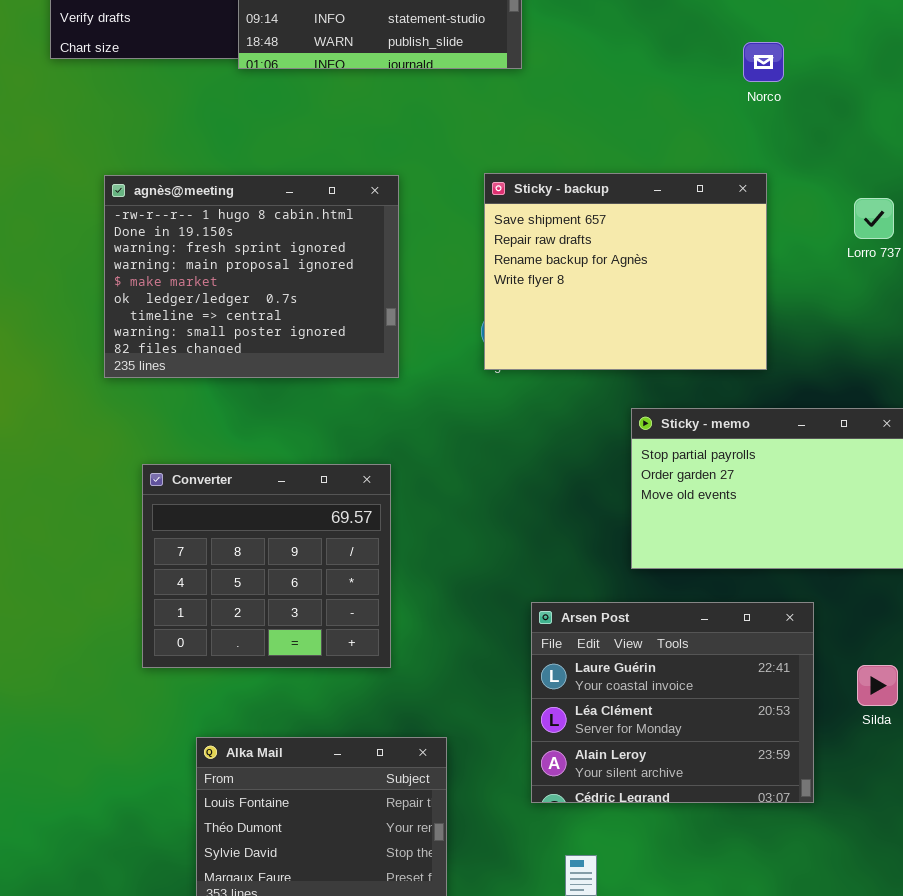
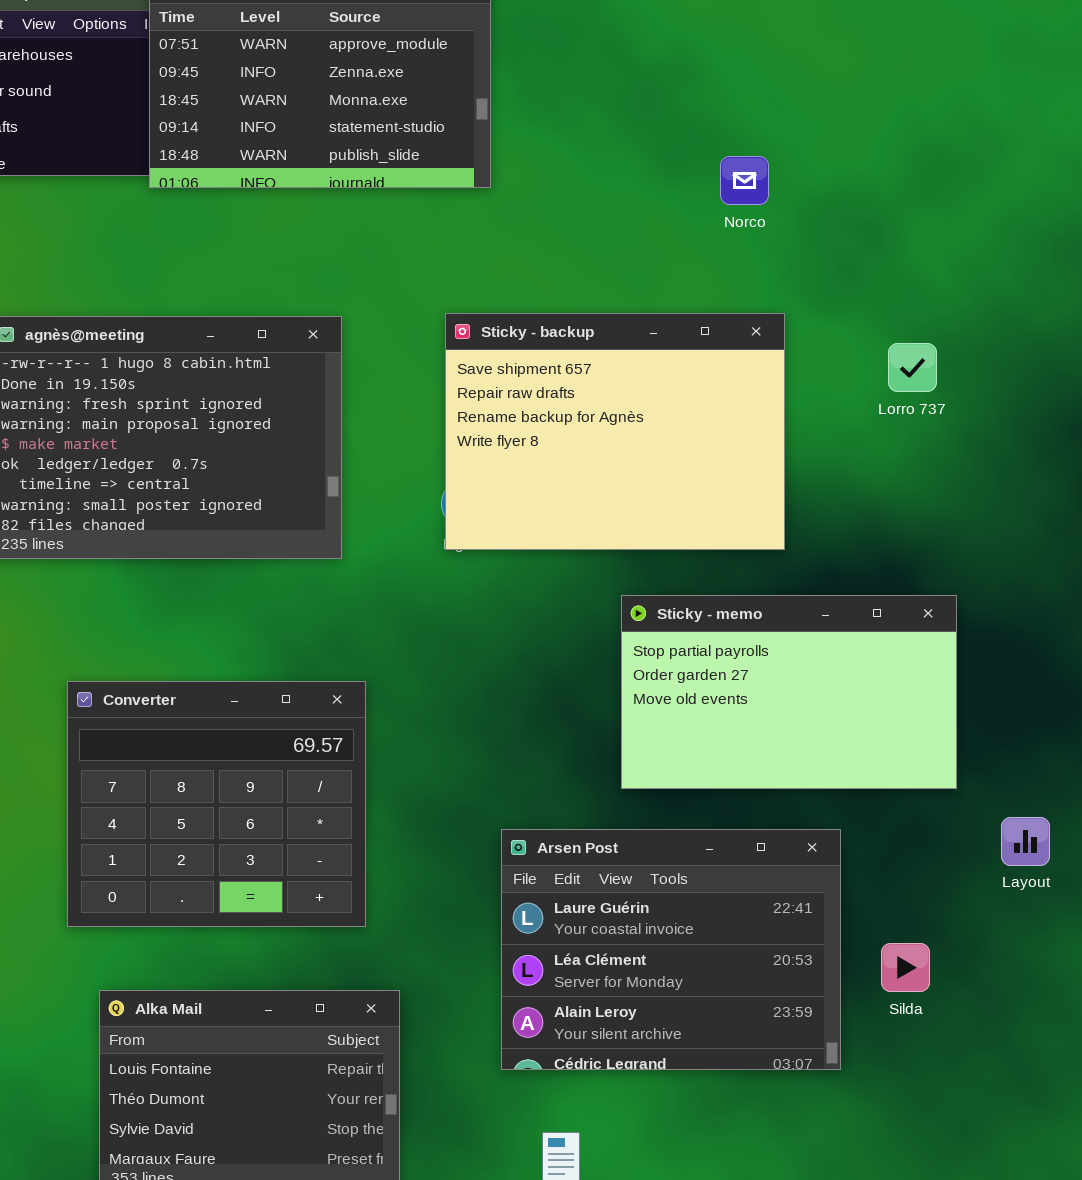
Norco: [743,42,784,82] -> [720,156,769,205], moved
Converter: [142,464,391,668] -> [67,681,366,927], moved
Silda: [857,665,898,706] -> [881,943,930,992], moved

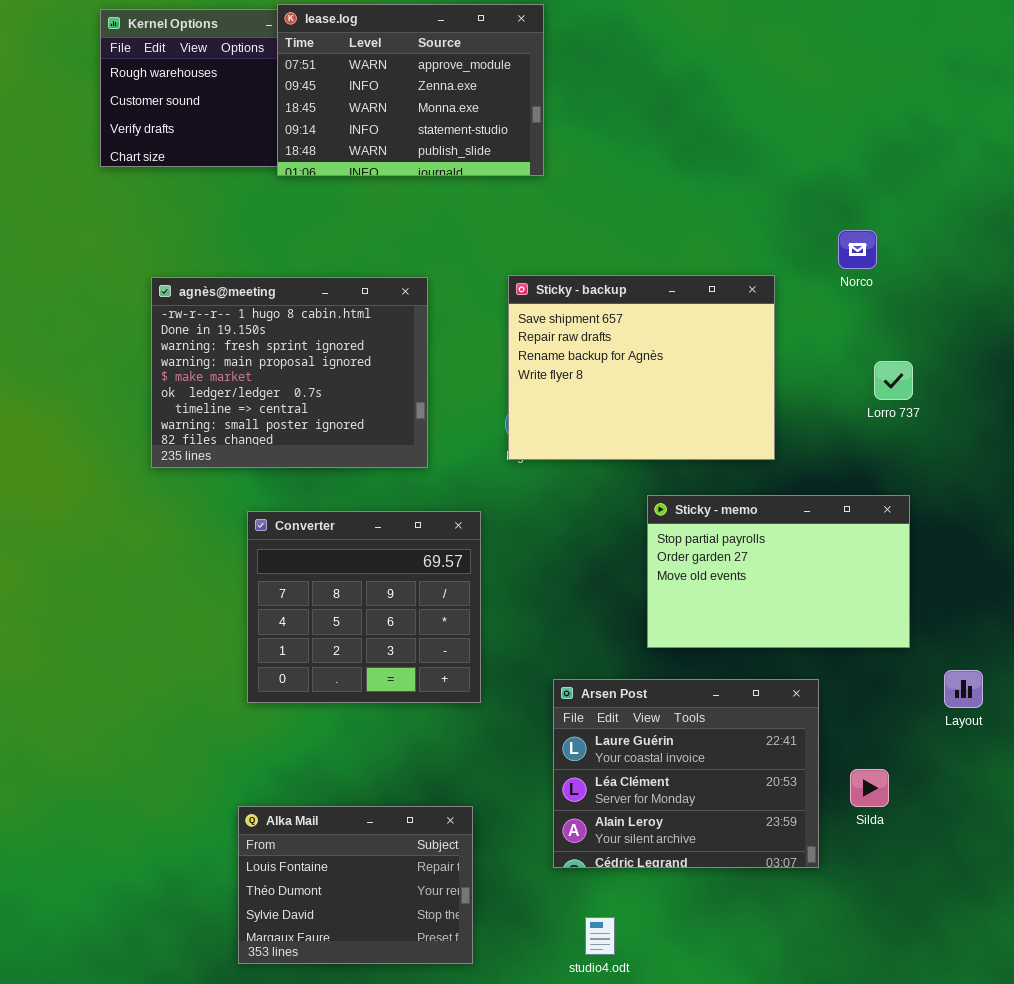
Norco: [720,156,769,205] -> [838,230,877,269], moved
Lorro 737: [888,343,937,392] -> [874,361,913,400], moved
Converter: [67,681,366,927] -> [247,511,481,703], moved

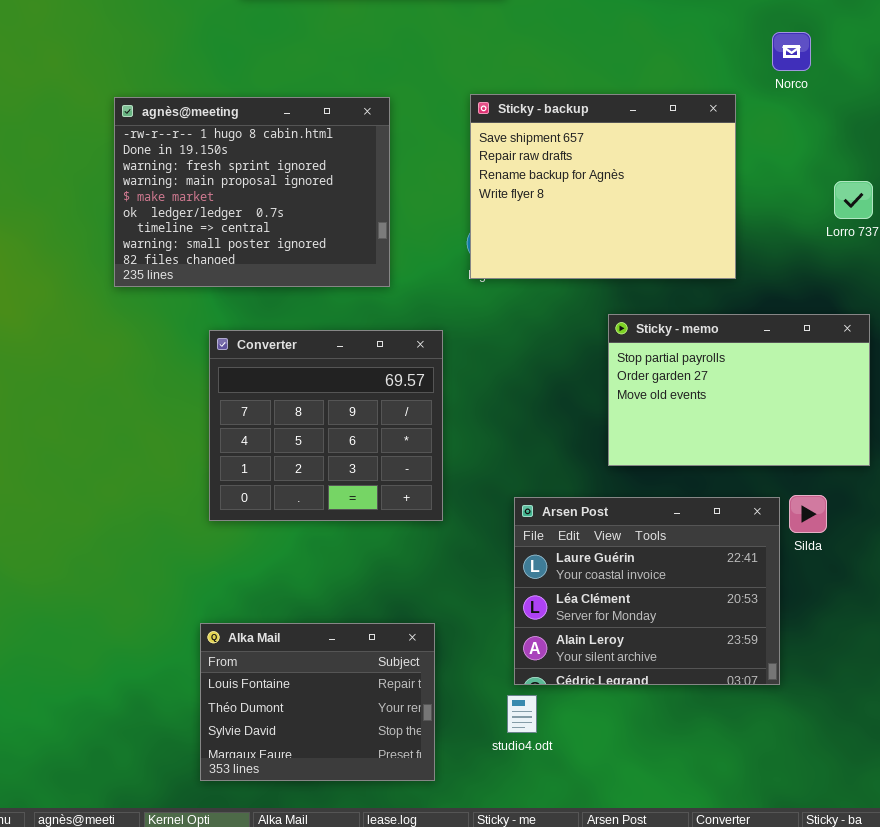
Norco: [838,230,877,269] -> [772,32,811,71], moved
Silda: [850,769,889,807] -> [789,495,827,533], moved
studio4.odt: [585,917,615,955] -> [507,695,537,733], moved

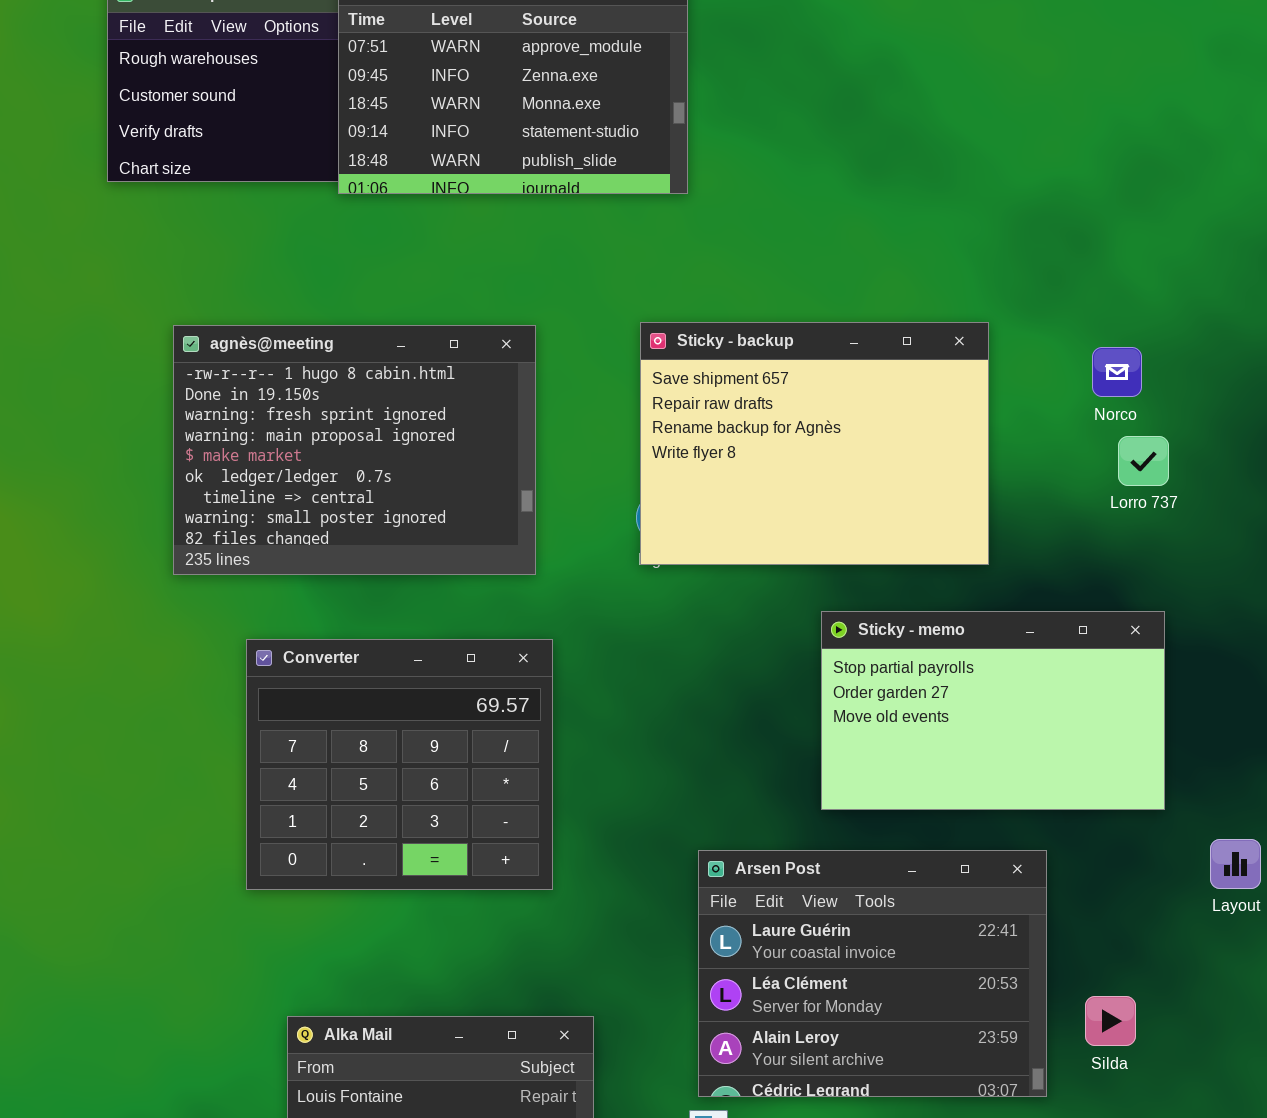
Norco: [772,32,811,71] -> [1092,347,1142,397], moved
Converter: [209,330,443,521] -> [246,639,553,890], moved
Silda: [789,495,827,533] -> [1085,996,1136,1046], moved

